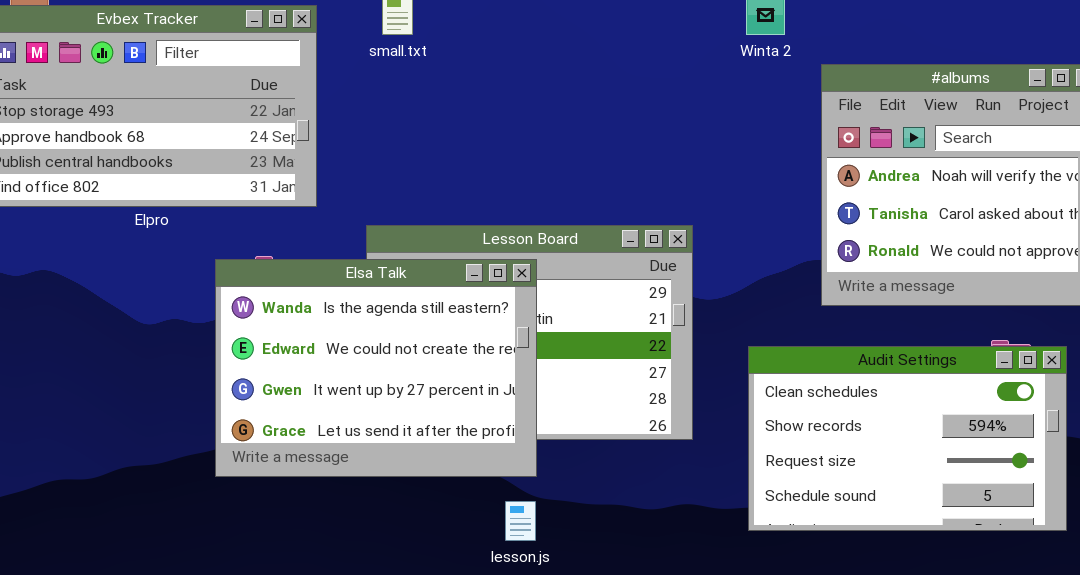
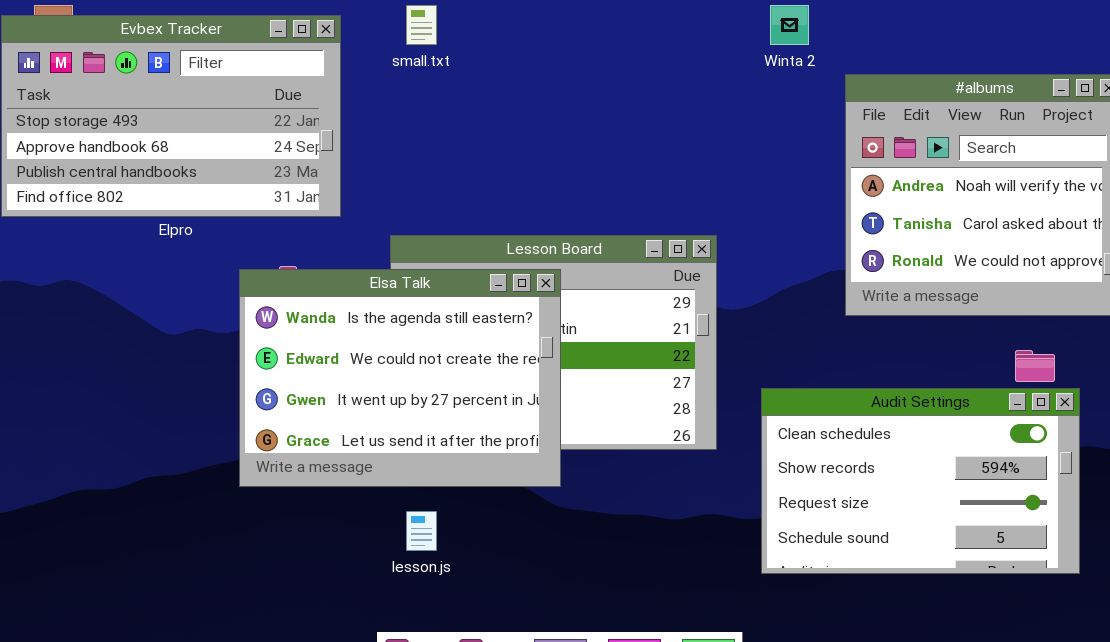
Audit Settings: [748,346,1067,531] -> [761,388,1080,574], moved
lesson.js: [505,501,536,541] -> [406,511,437,551], moved

